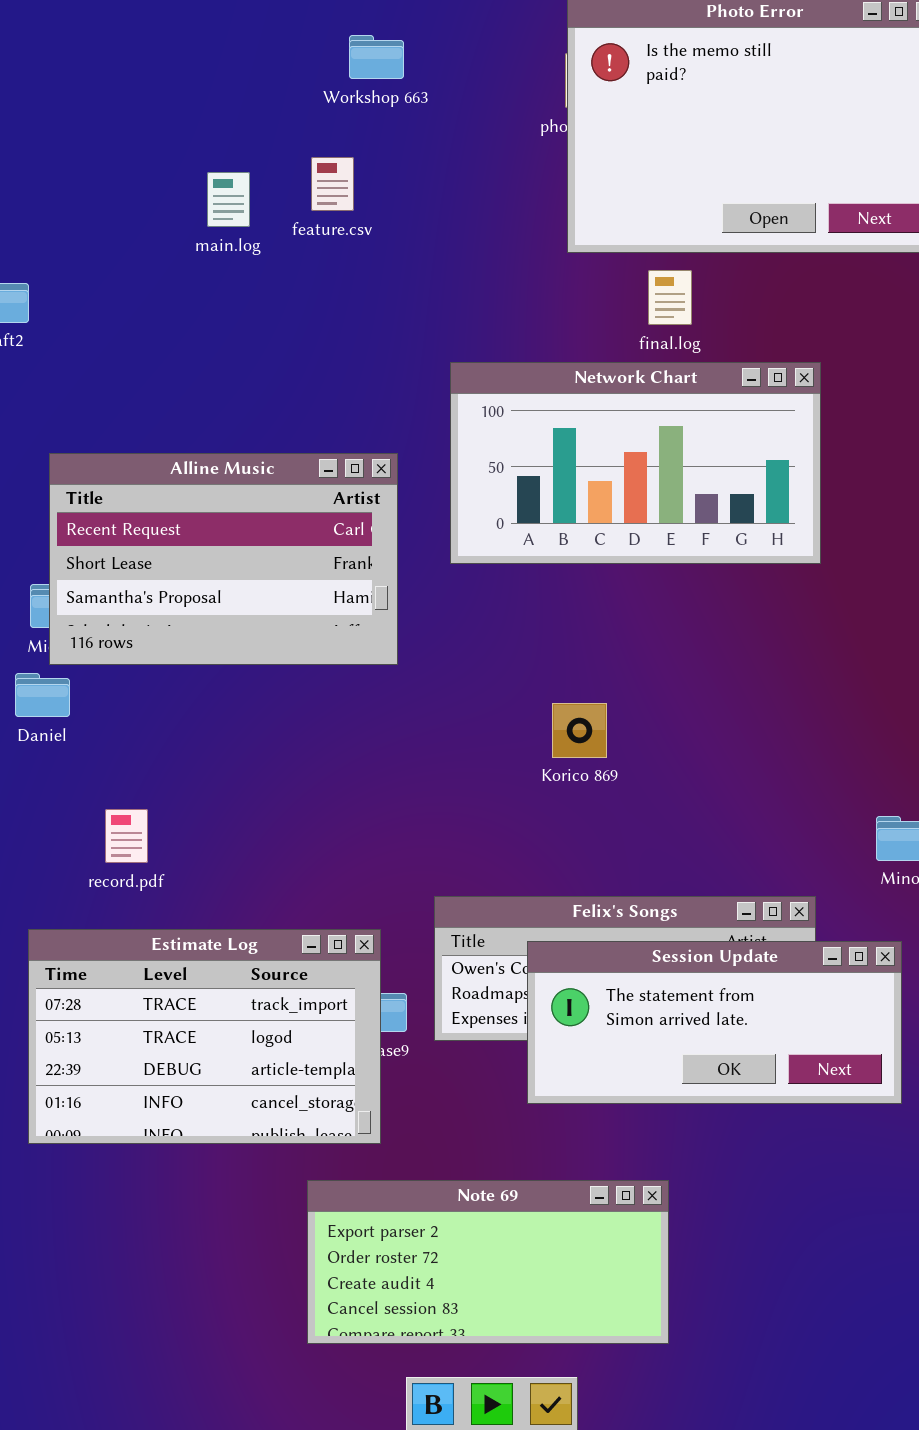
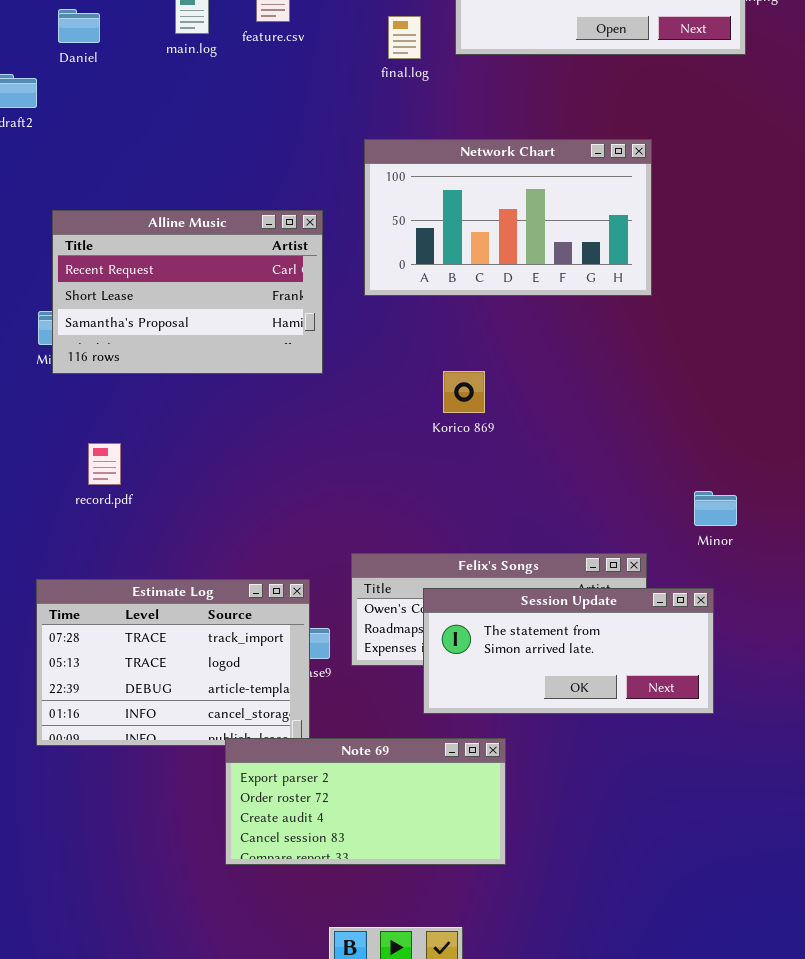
final.log: [648,270,692,325] -> [388,16,421,59], moved
Daniel: [15,673,70,717] -> [58,9,100,43], moved
Korico 869: [552,703,607,758] -> [443,371,485,413], moved
record.pdf: [105,809,148,863] -> [88,443,121,485], moved
Note 69: [307,1180,669,1344] -> [225,738,506,865], moved

